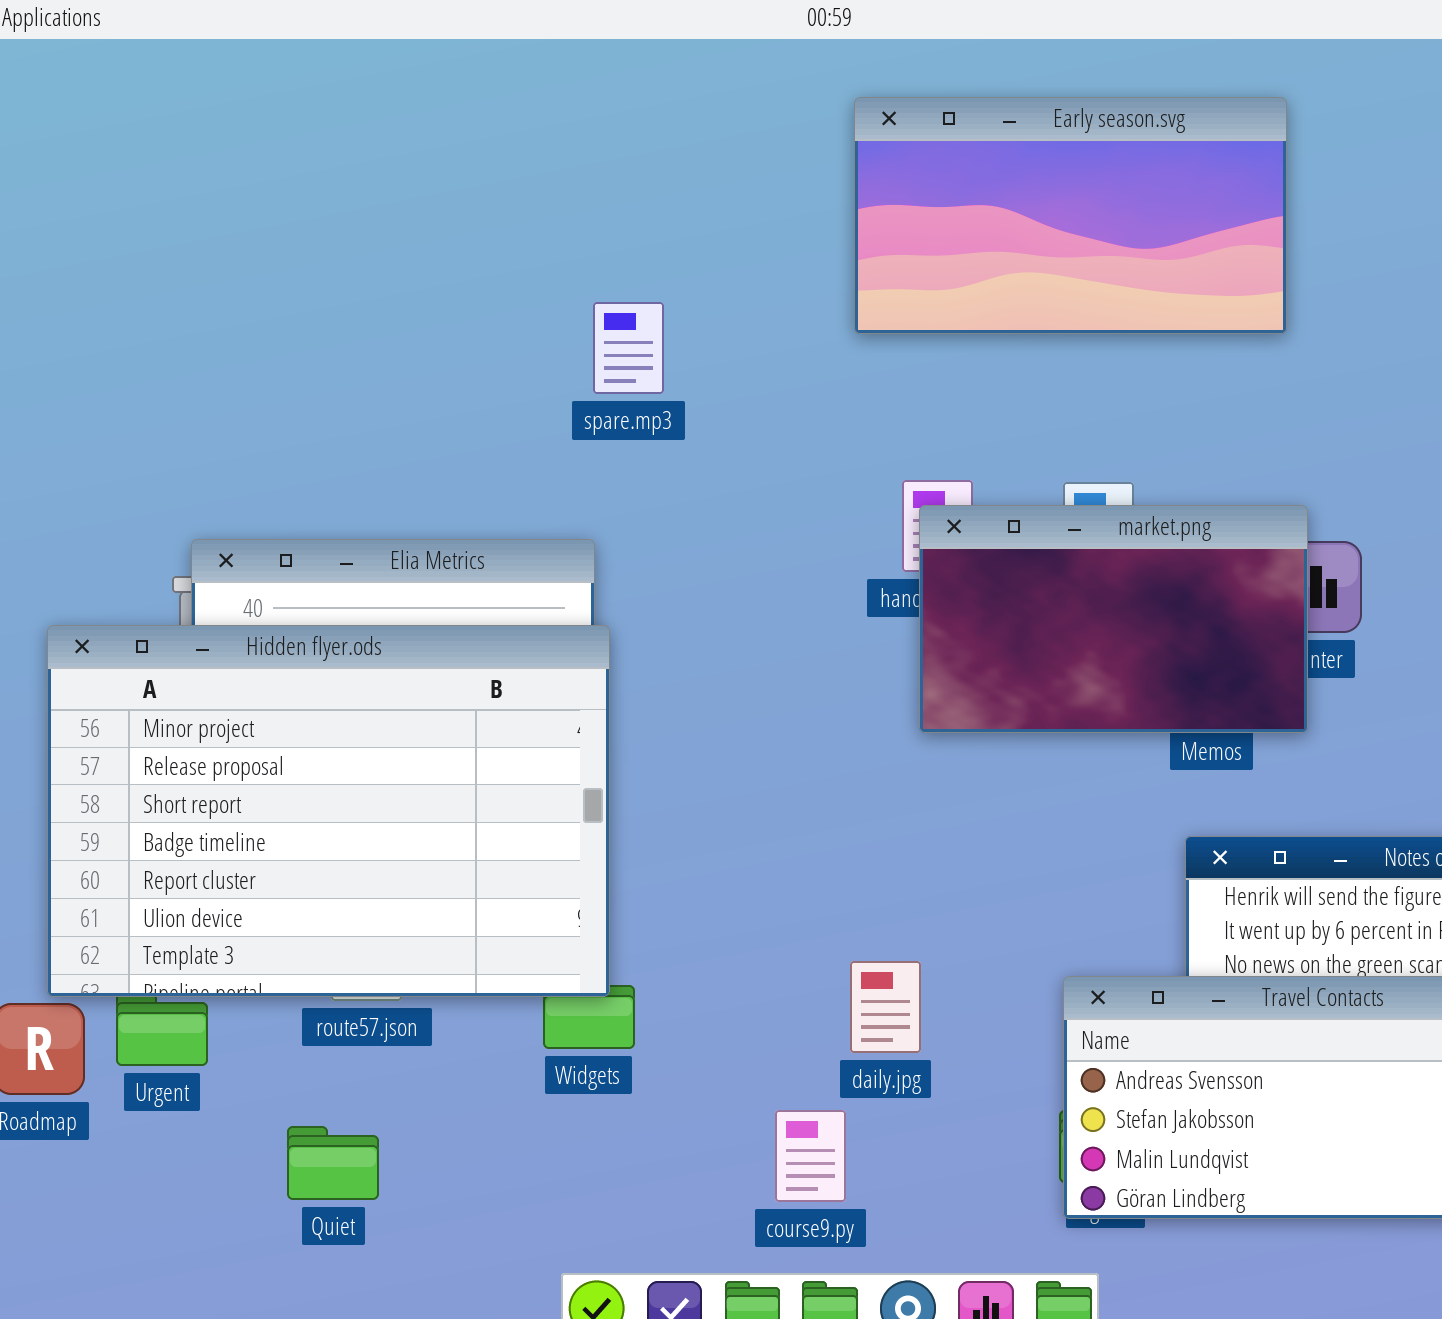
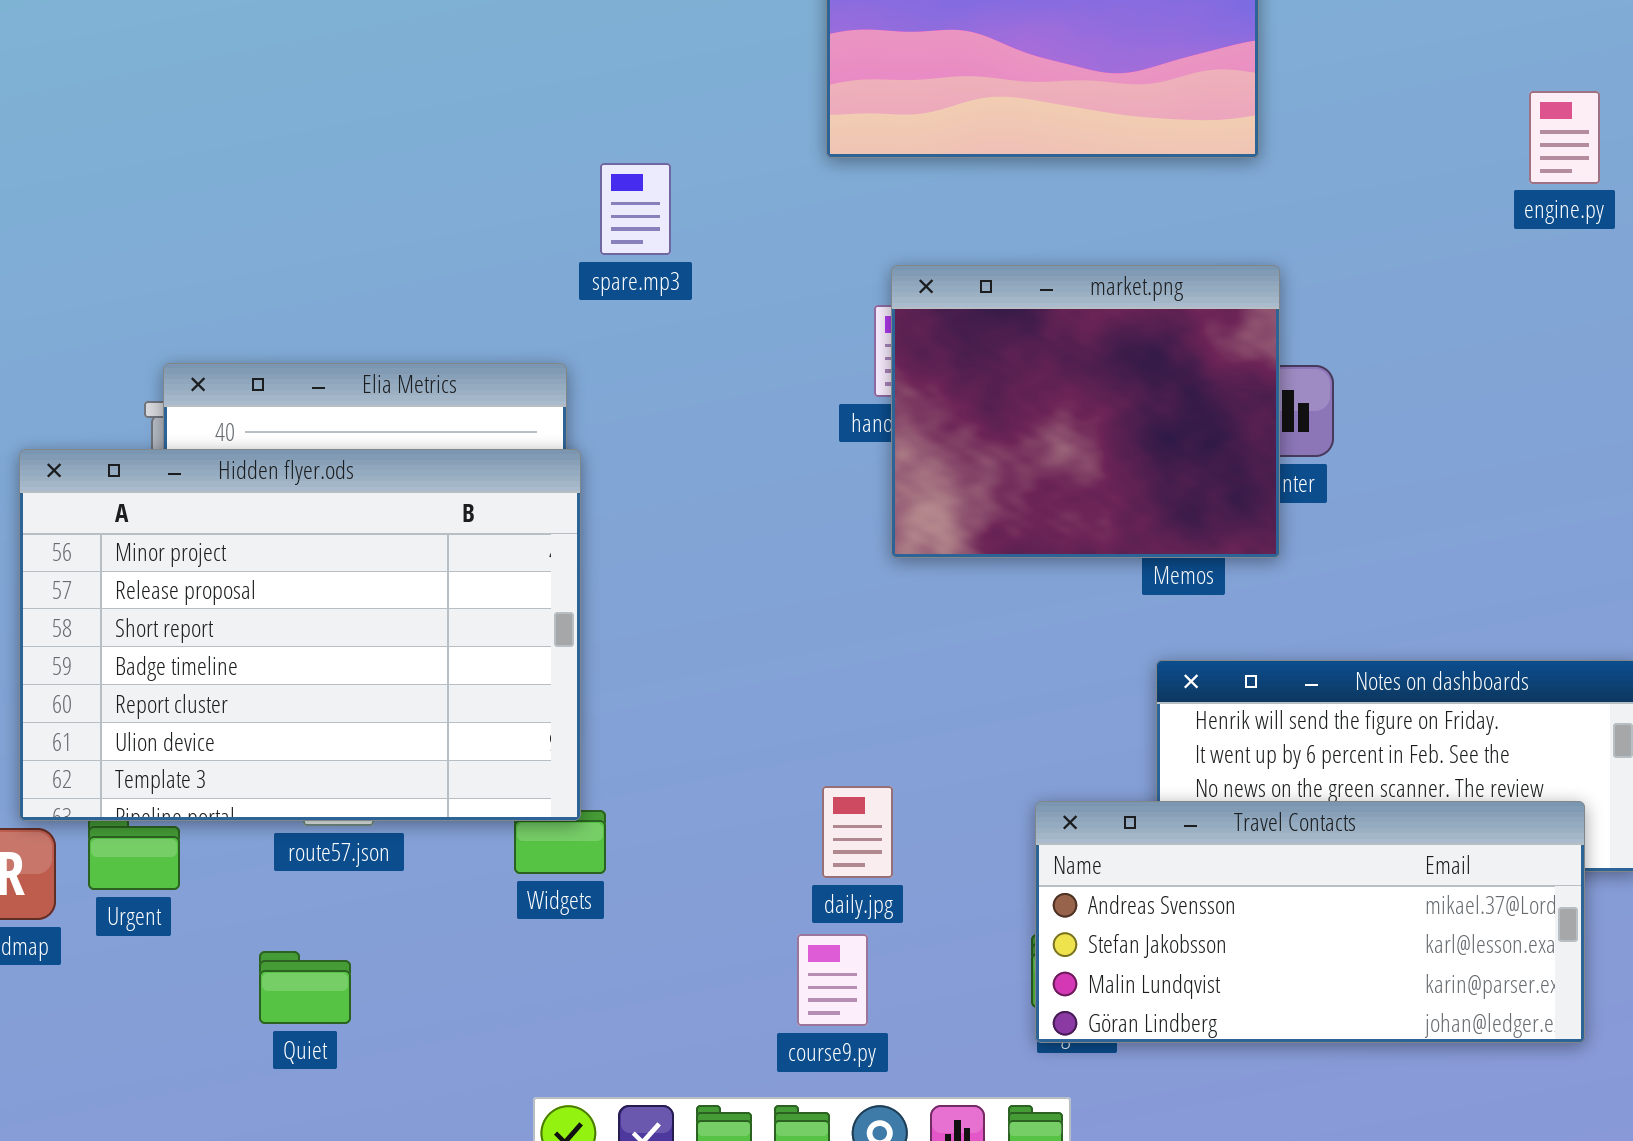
spare.mp3: [593,302,664,394] -> [600,163,671,255], moved
market.png: [919,505,1308,733] -> [891,265,1280,558], resized
course9.py: [775,1110,846,1202] -> [797,934,868,1026], moved

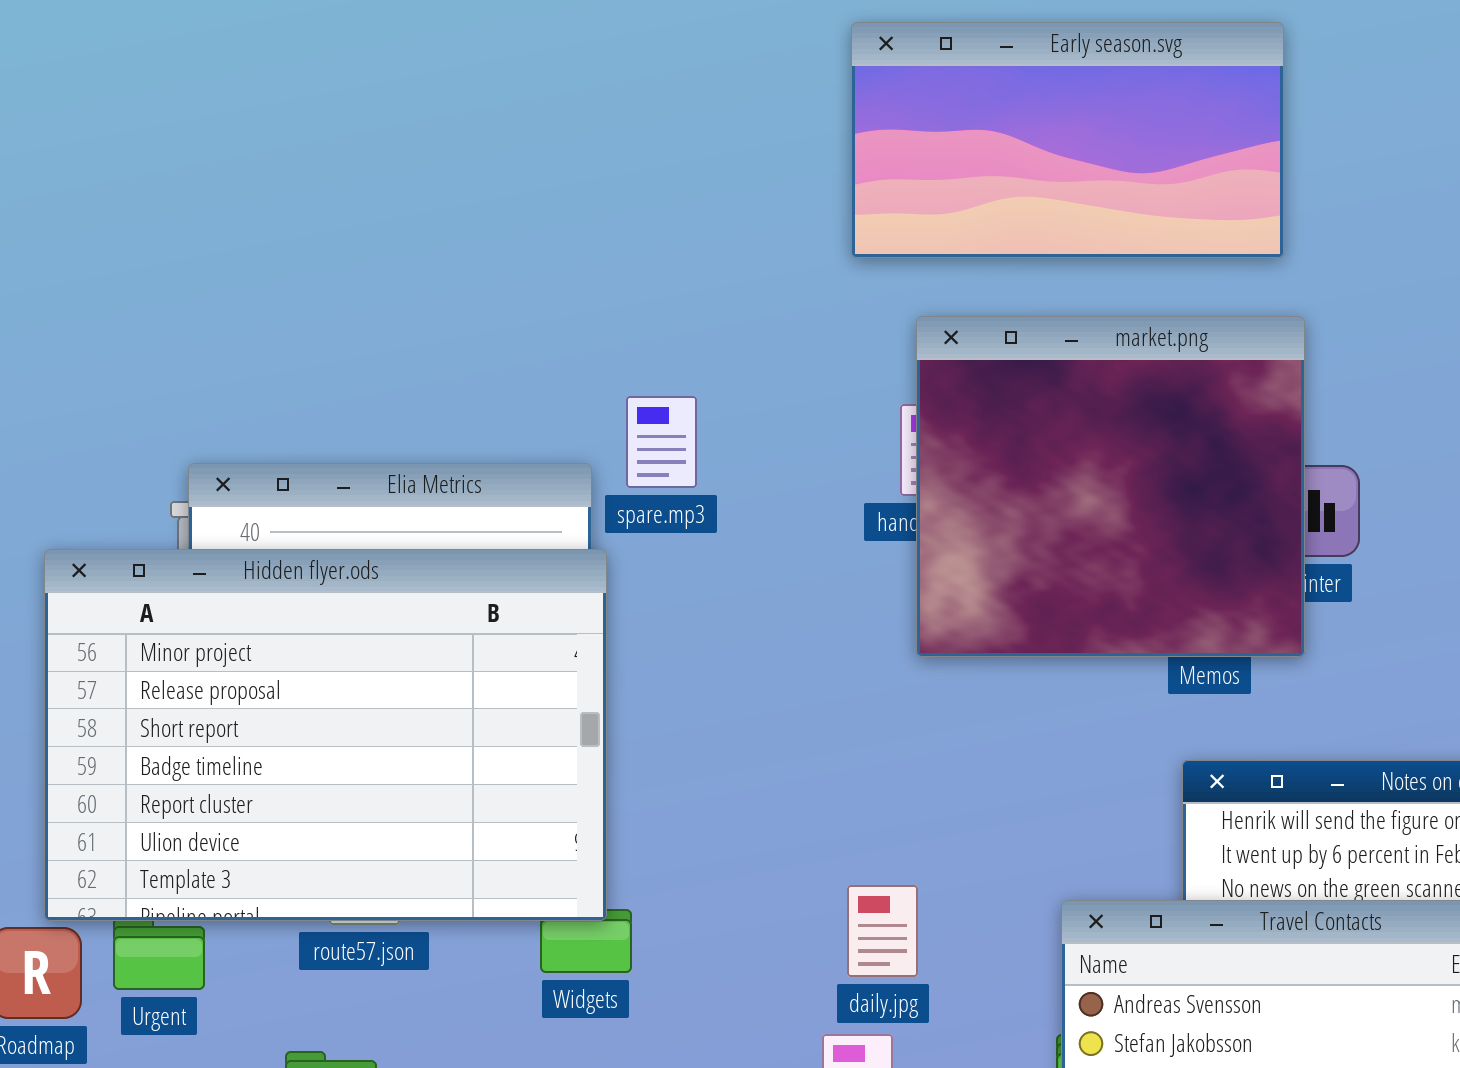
spare.mp3: [600,163,671,255] -> [626,396,697,488], moved
market.png: [891,265,1280,558] -> [916,316,1305,657], resized

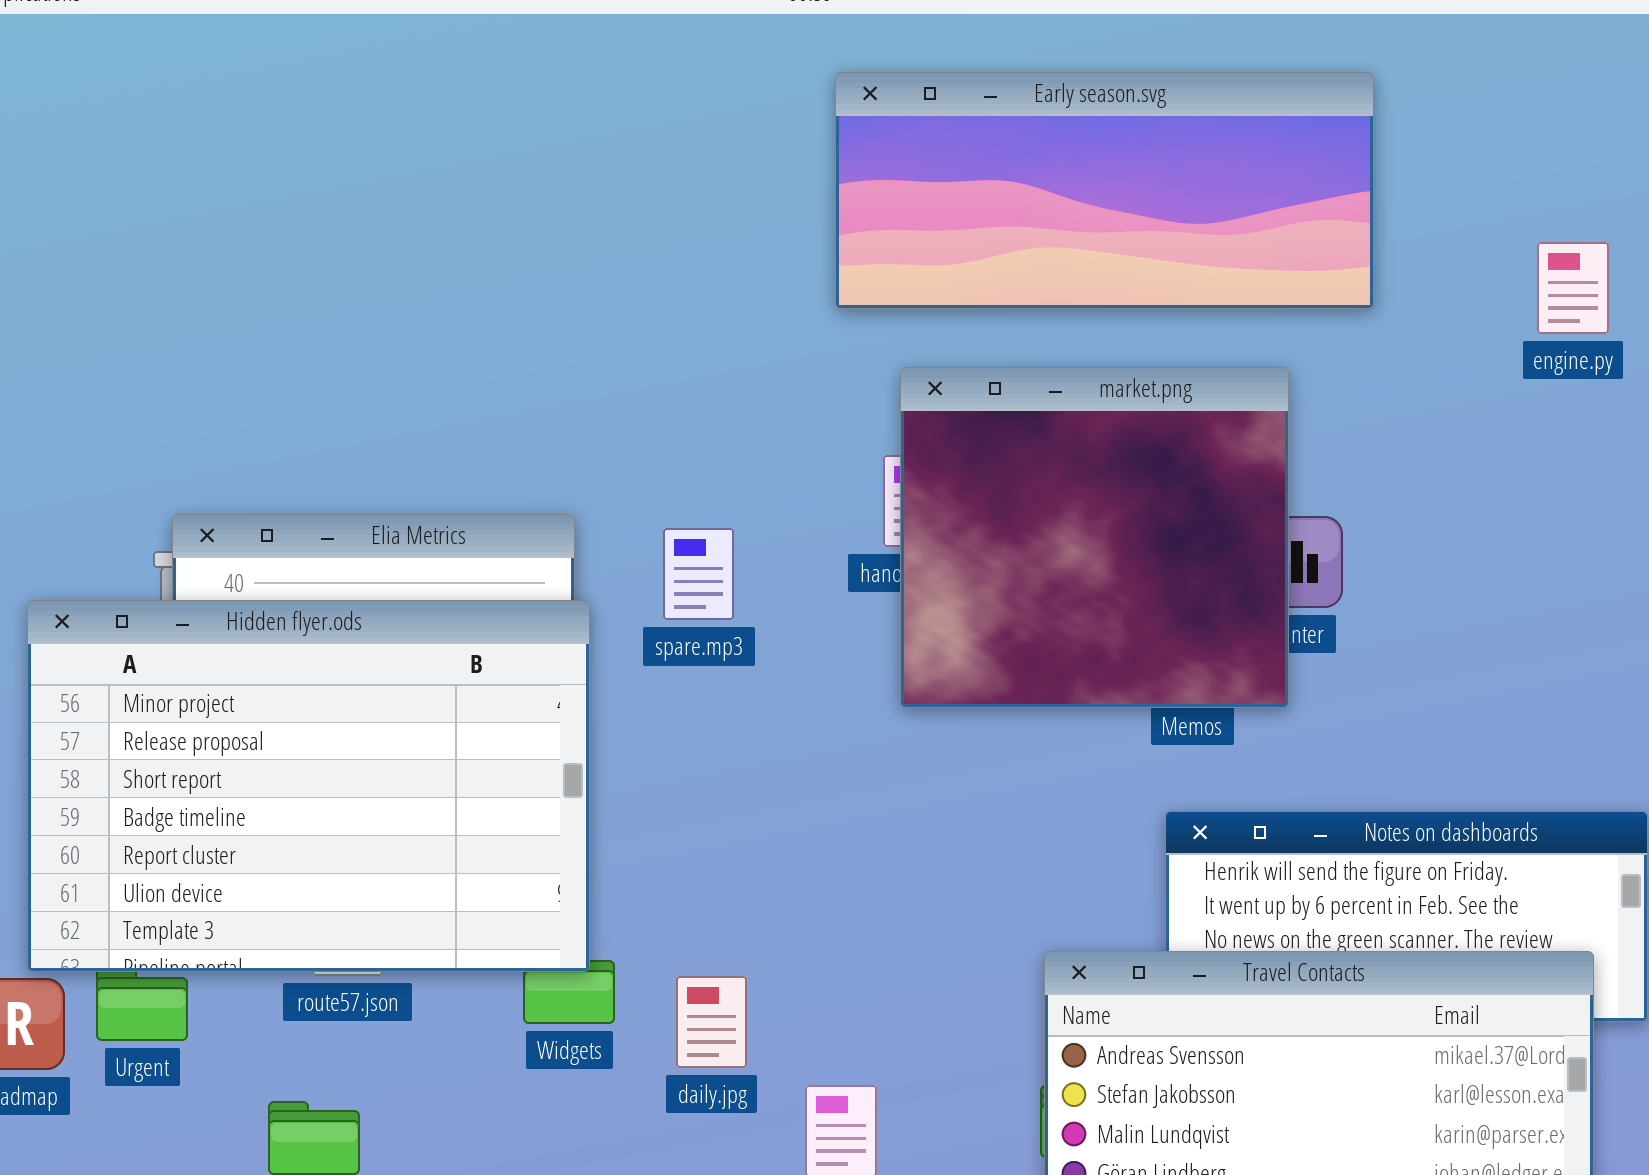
Early season.svg: [851,22,1284,258] -> [835,72,1374,309], resized
spare.mp3: [626,396,697,488] -> [663,528,734,620], moved
daily.jpg: [847,885,918,977] -> [676,976,747,1068], moved

